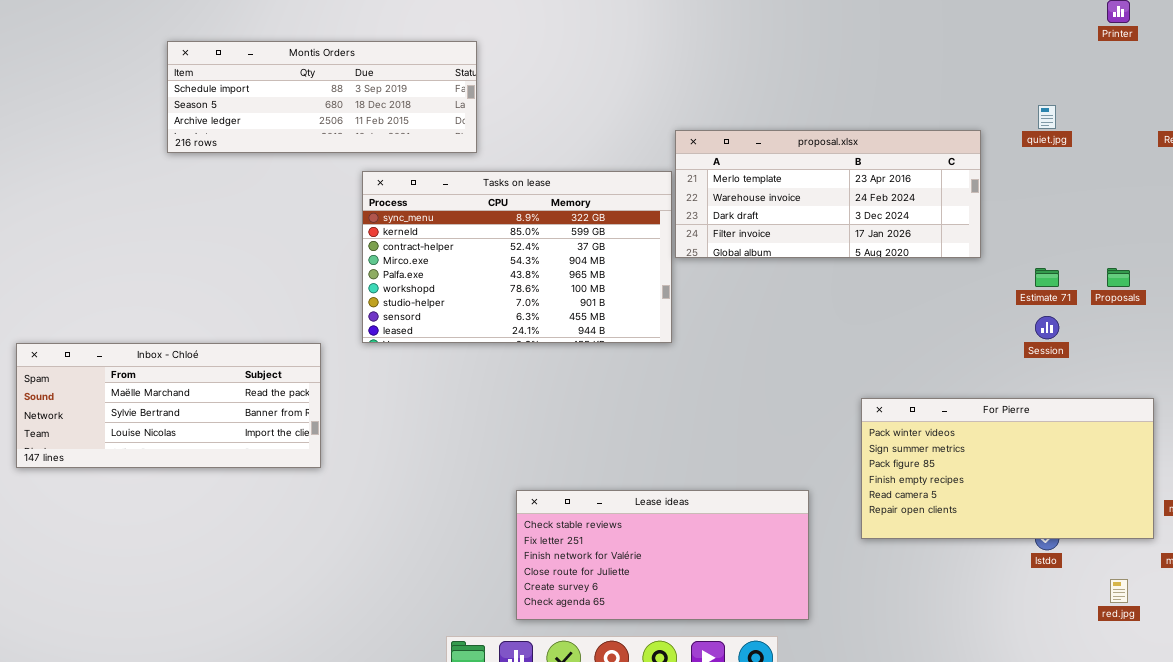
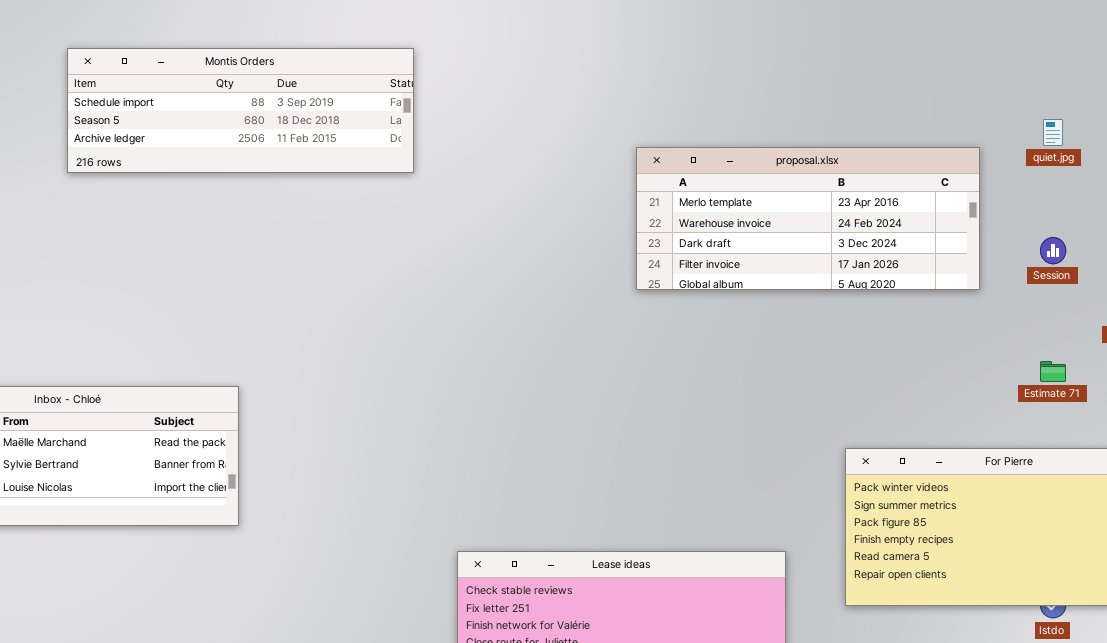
Tasks on lease: [362,171,672,343] -> none, closed
Estimate 71: [1035,268,1059,287] -> [1040,361,1066,382], moved
Session: [1035,316,1059,339] -> [1040,237,1066,264], moved

